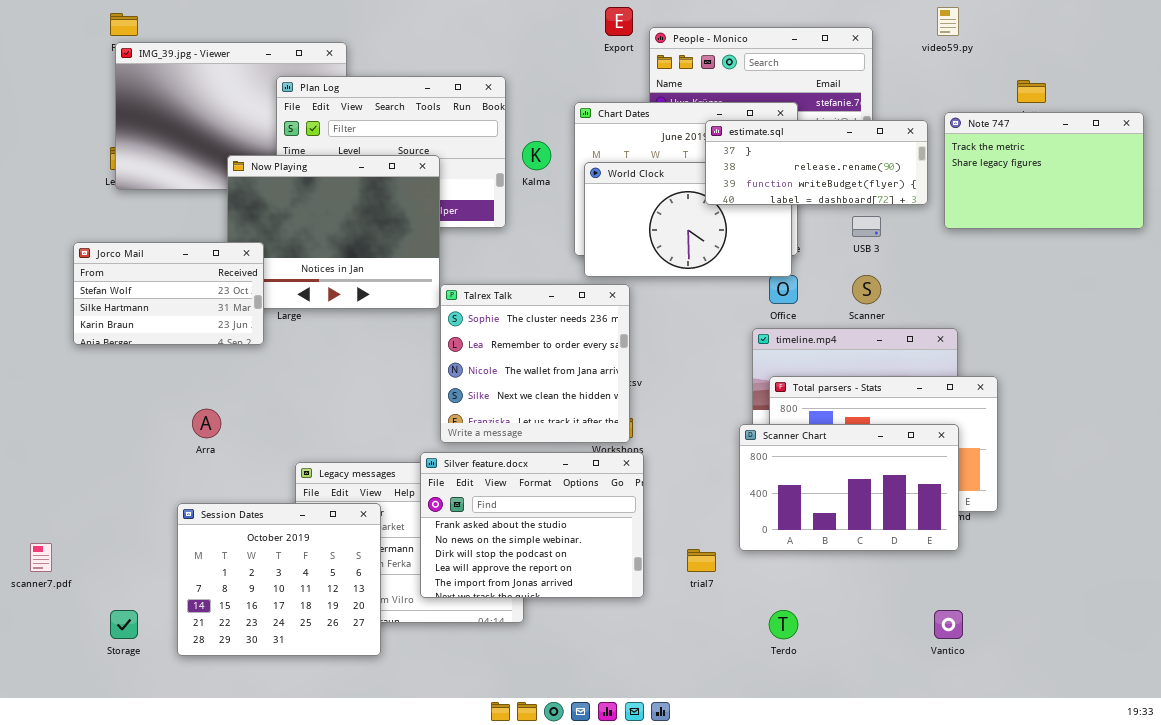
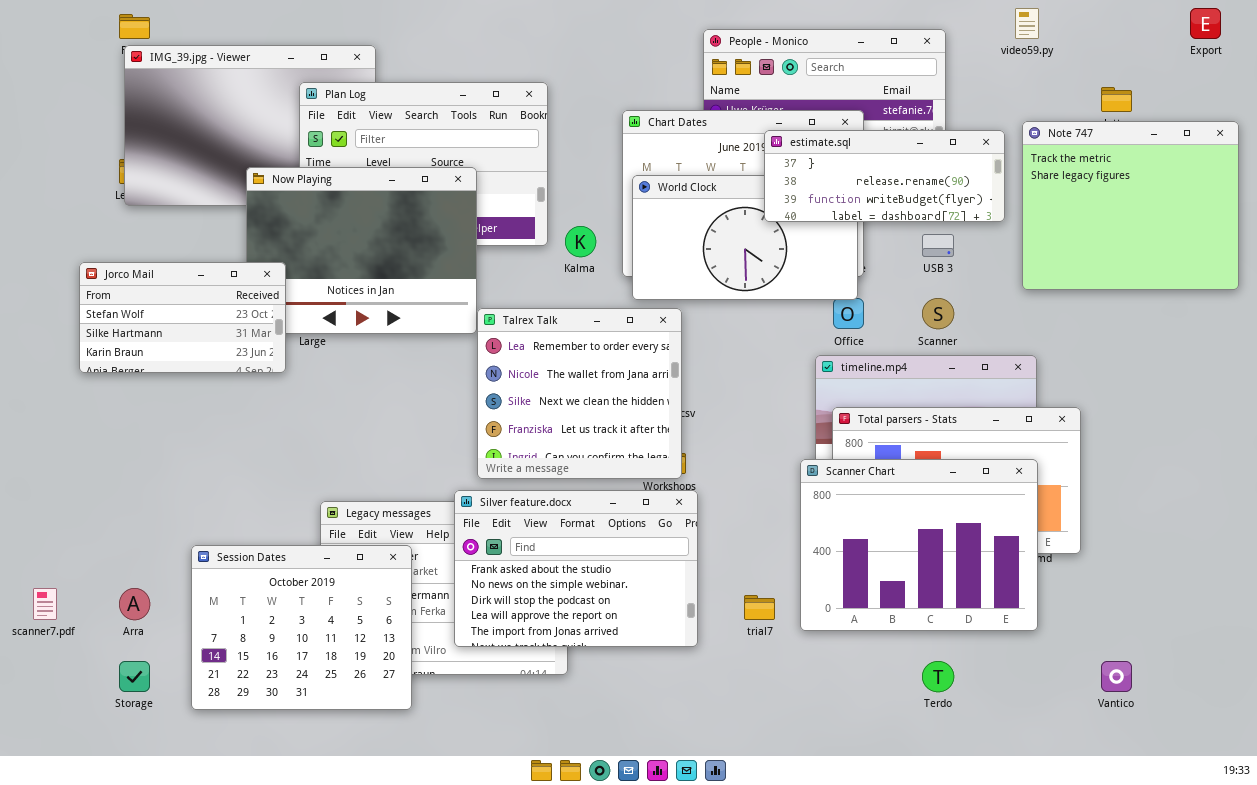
Export: [605,7,633,36] -> [1190,8,1221,39], moved
Note 747: [944,112,1144,229] -> [1022,121,1239,290], resized
Kalma: [522,141,551,170] -> [565,226,596,257], moved
Talrex Talk: [440,284,630,443] -> [477,308,682,479], scrolled down 1 row
Arra: [192,409,221,438] -> [119,588,150,620], moved
Scanner Chart: [739,424,959,551] -> [800,459,1038,631], resized
Terdo: [769,610,798,639] -> [922,661,954,692], moved
Vantico: [934,610,963,639] -> [1101,661,1132,692], moved

